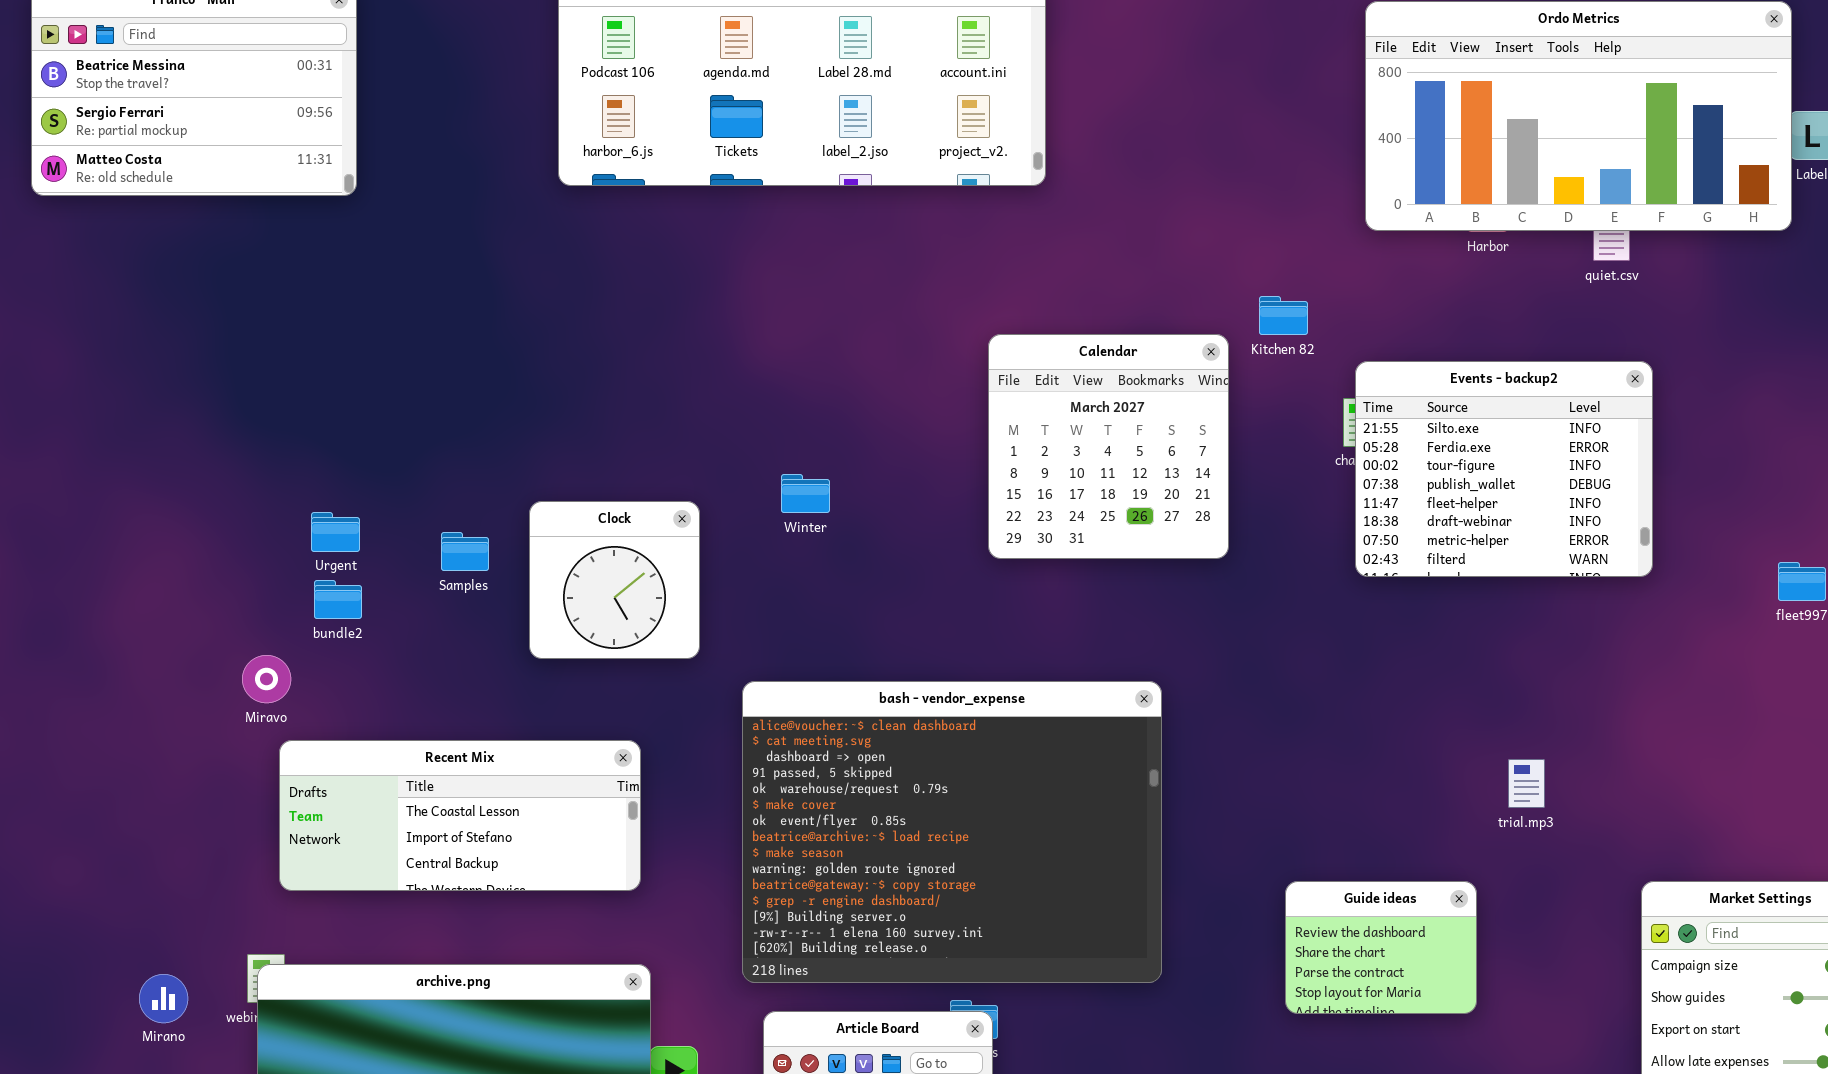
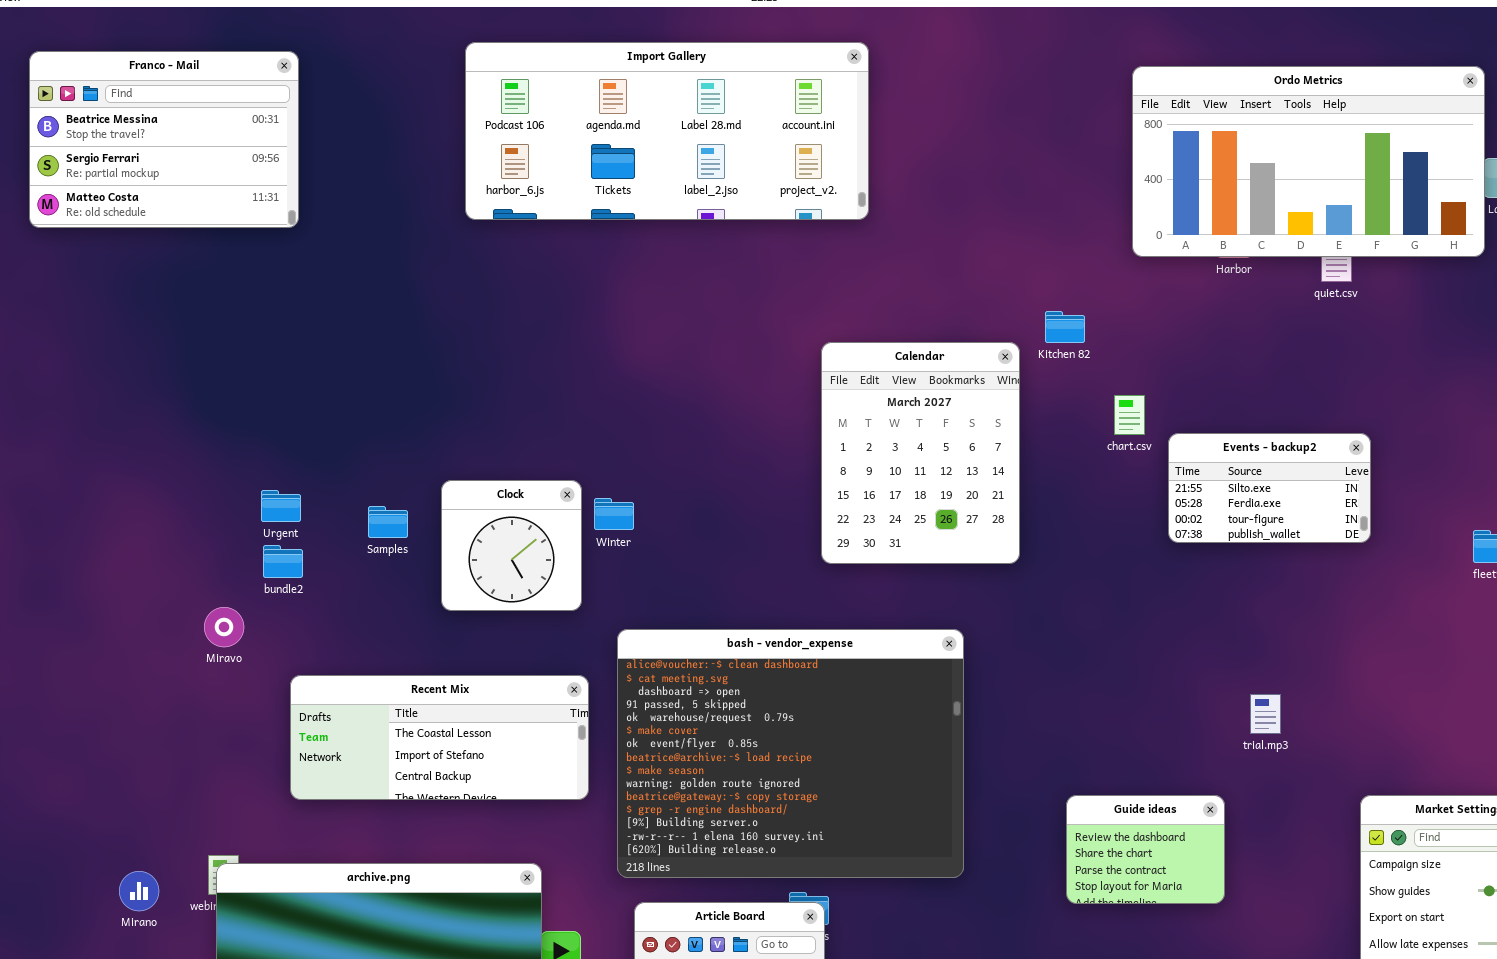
Calendar: [988,334,1229,559] -> [821,342,1020,564], resized
Events - backup2: [1355,361,1653,577] -> [1168,433,1371,543], resized
Winter: [781,474,830,513] -> [594,498,634,530], moved
Recent Mix: [279,740,641,891] -> [290,675,589,800], moved

